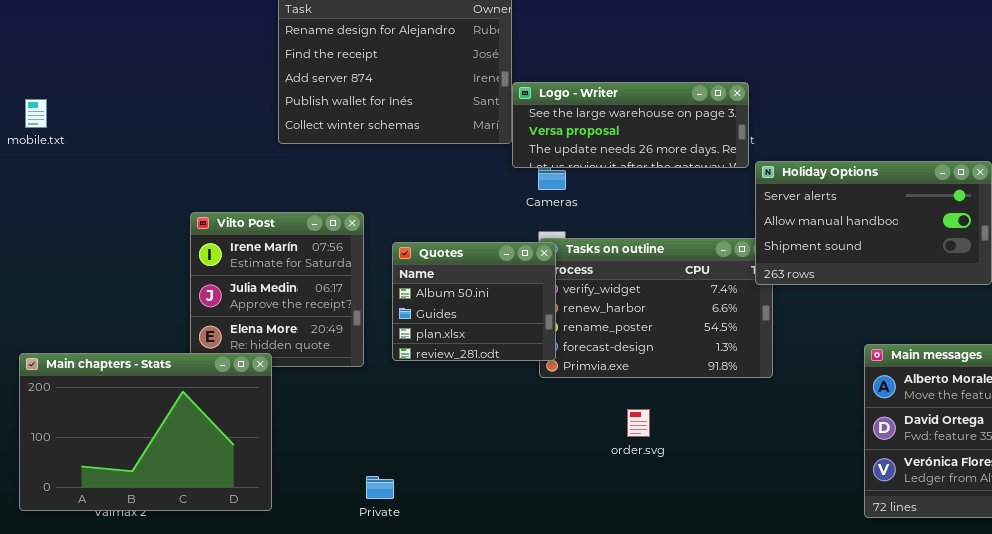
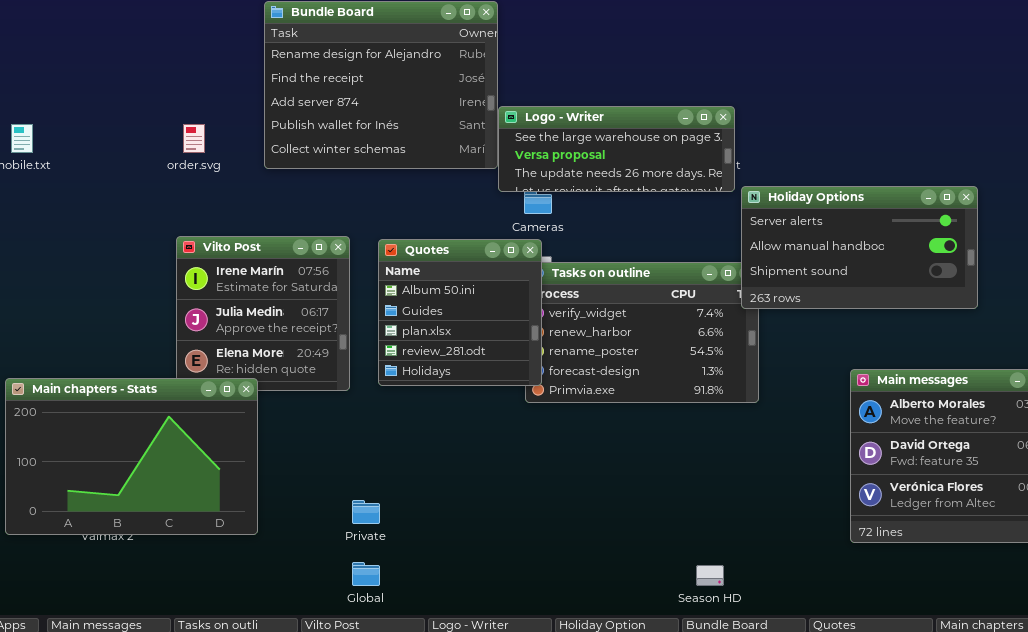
Quotes: [392,242,556,361] -> [378,239,542,386], resized
order.svg: [627,409,650,437] -> [183,124,205,153], moved

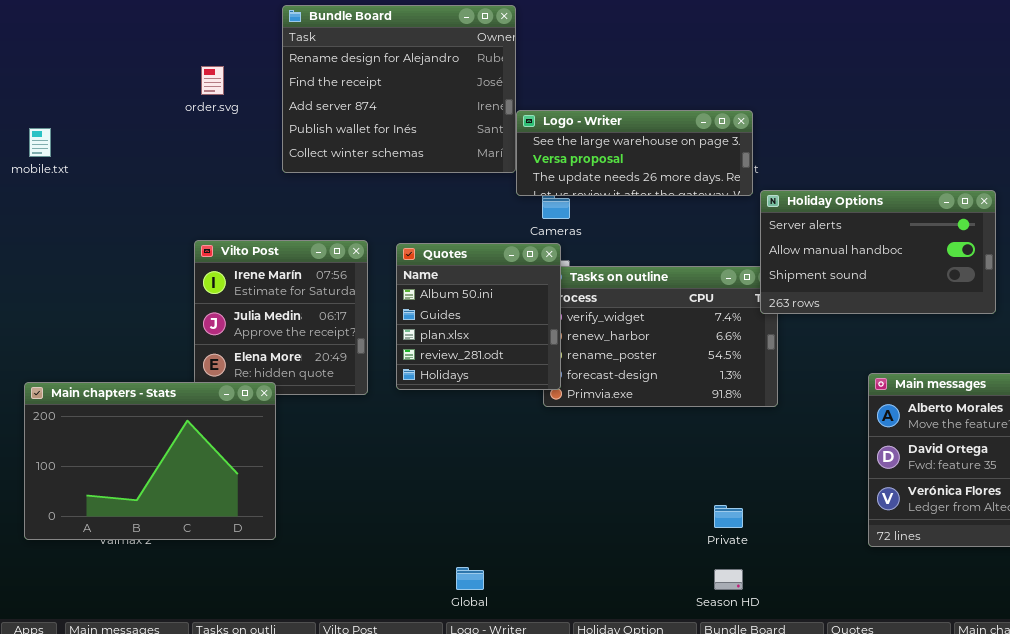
order.svg: [183,124,205,153] -> [201,66,224,95], moved
Private: [352,500,380,524] -> [714,505,743,528], moved
Global: [352,562,380,586] -> [456,567,484,590], moved

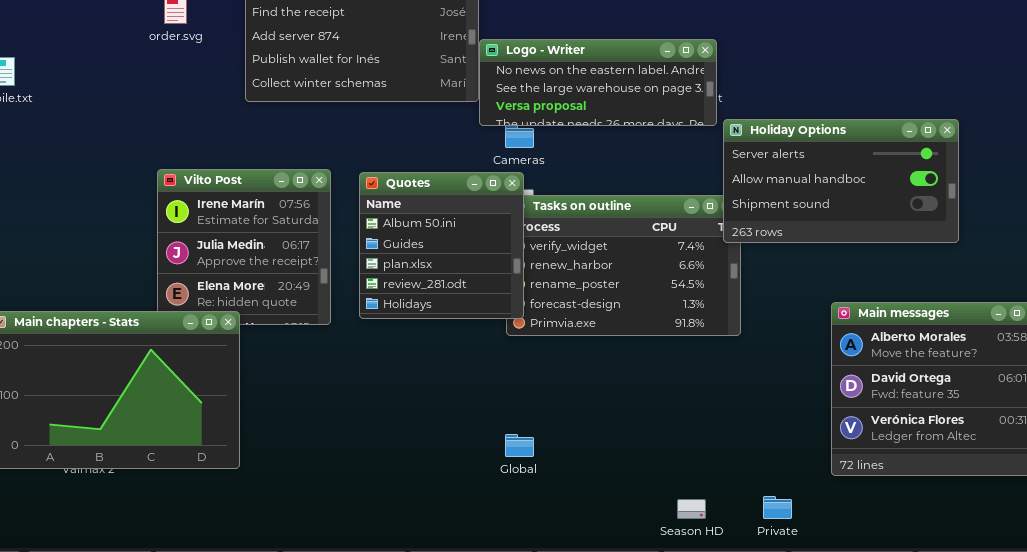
Logo - Writer: [516,110,753,196] -> [479,39,717,126], scrolled up 1 row
Private: [714,505,743,528] -> [763,496,792,519], moved
Global: [456,567,484,590] -> [505,434,534,457], moved

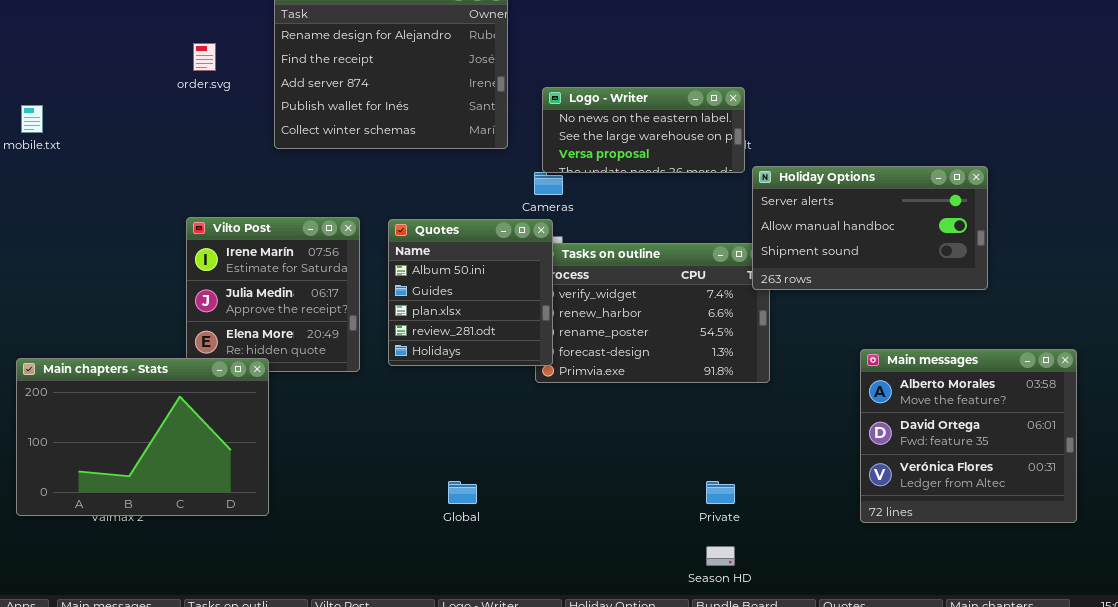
Logo - Writer: [479,39,717,126] -> [542,87,745,173], resized
Global: [505,434,534,457] -> [448,481,477,504], moved
Private: [763,496,792,519] -> [706,481,735,504], moved

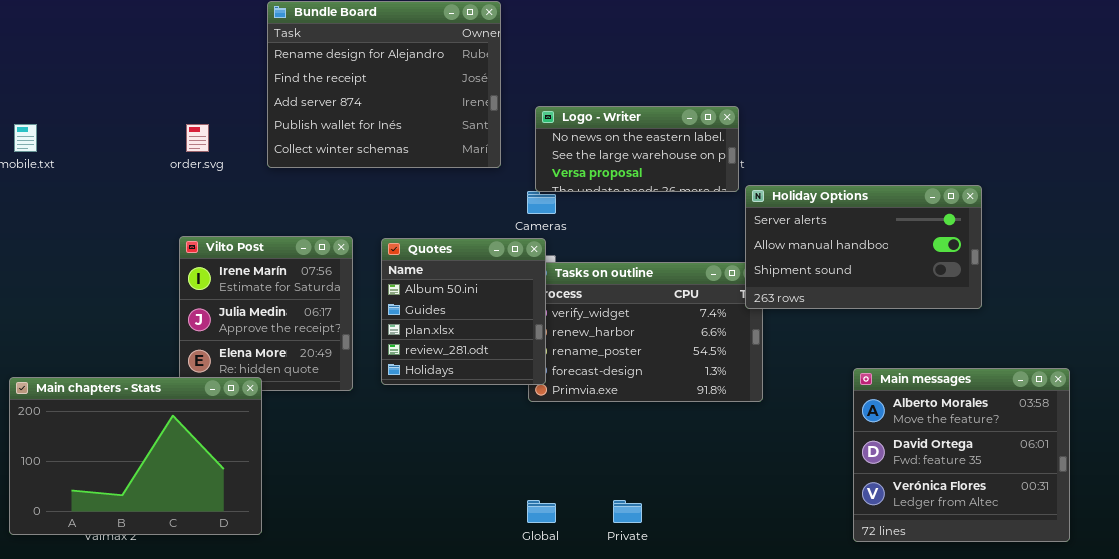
order.svg: [193,43,216,71] -> [186,124,209,152], moved
Global: [448,481,477,504] -> [527,500,556,523], moved
Private: [706,481,735,504] -> [613,500,642,523], moved

